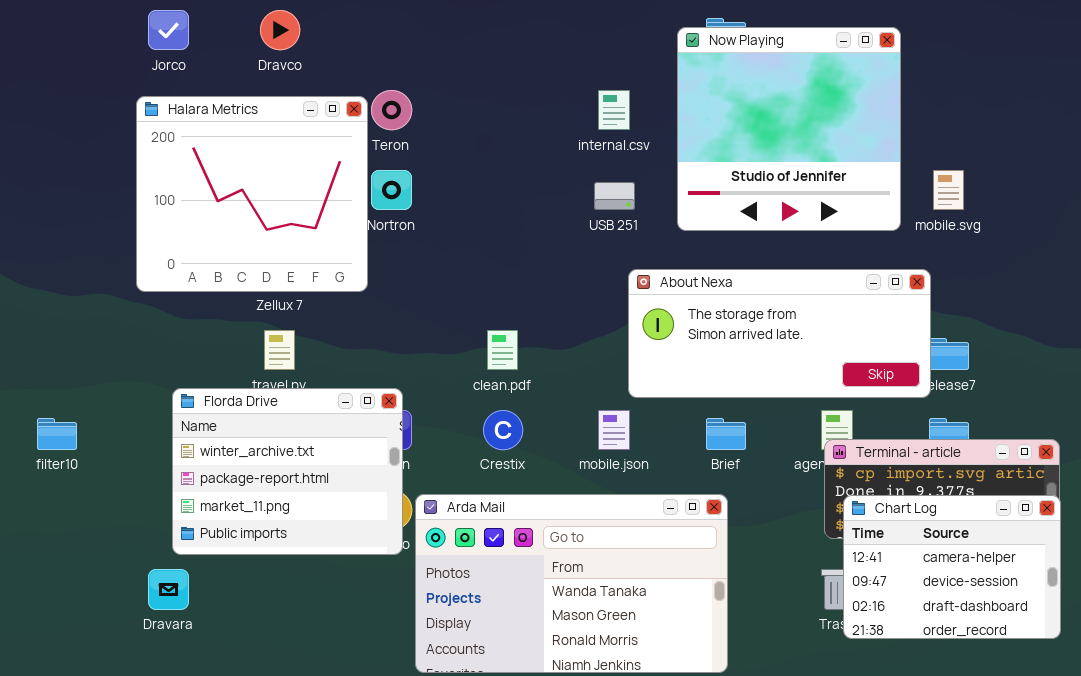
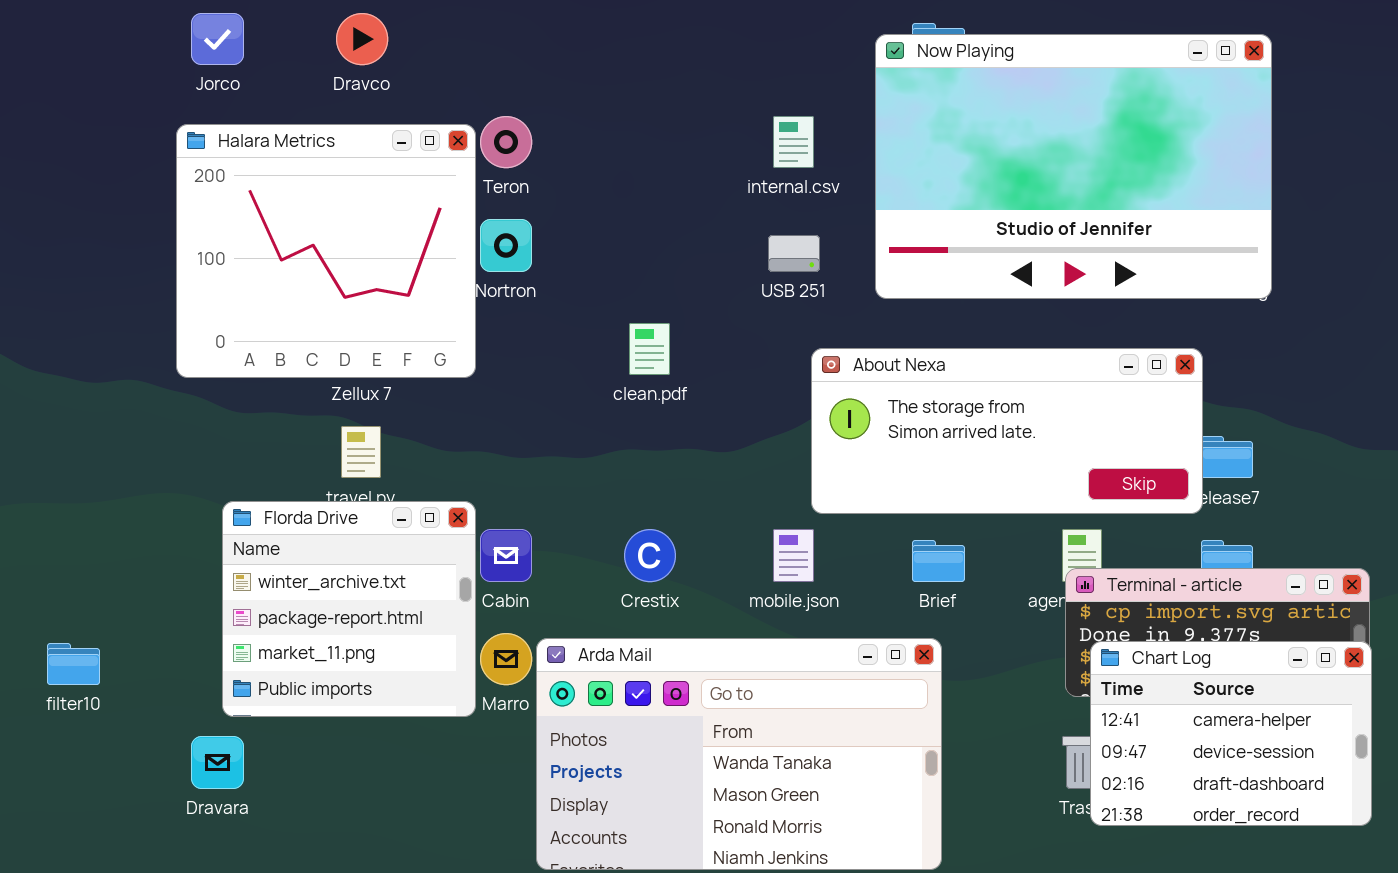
Now Playing: [677,27,901,231] -> [875,34,1272,299], resized
clean.pdf: [487,330,518,370] -> [629,323,670,375], moved
Florda Drive: [172,388,403,555] -> [222,501,476,717], resized
filter10: [37,418,77,450] -> [47,643,100,685], moved

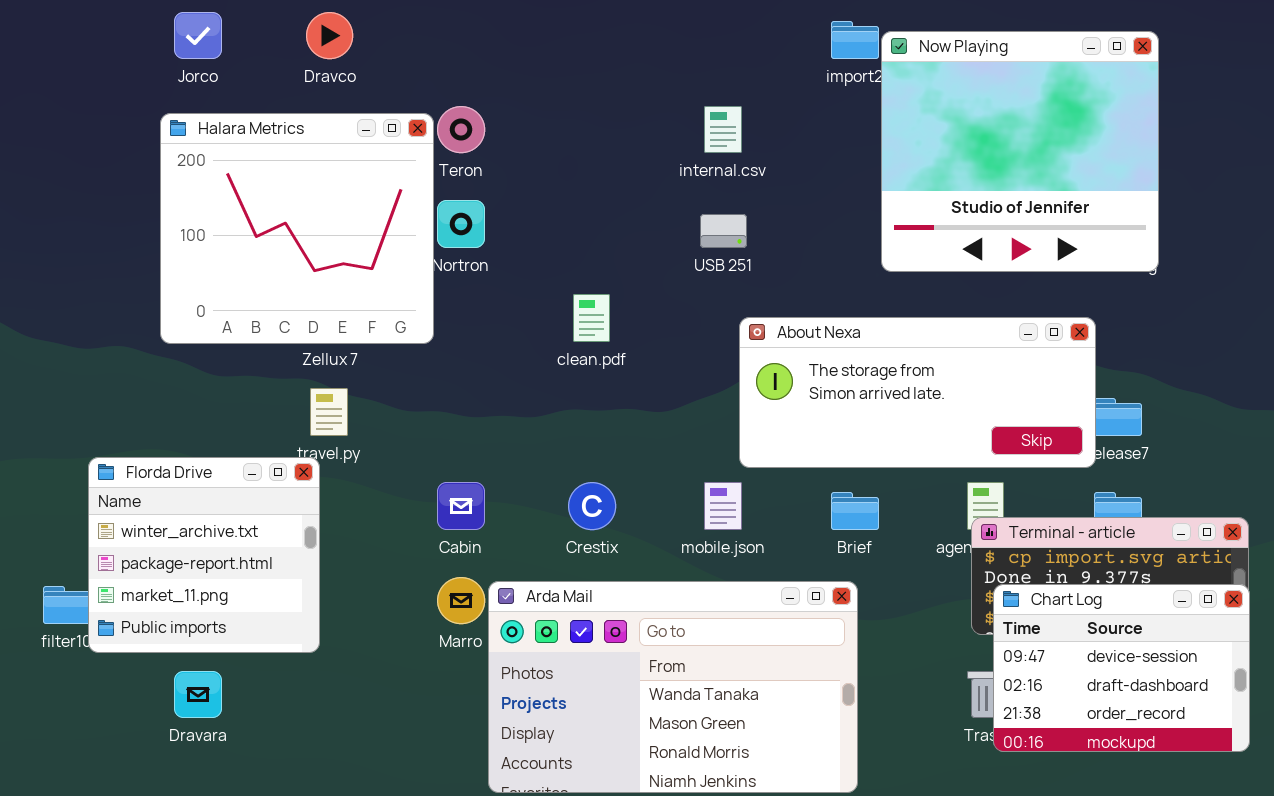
Now Playing: [875,34,1272,299] -> [881,31,1159,272], resized
Florda Drive: [222,501,476,717] -> [88,457,320,653], moved
Chart Log: [1090,641,1372,826] -> [993,584,1250,752], scrolled down 1 row

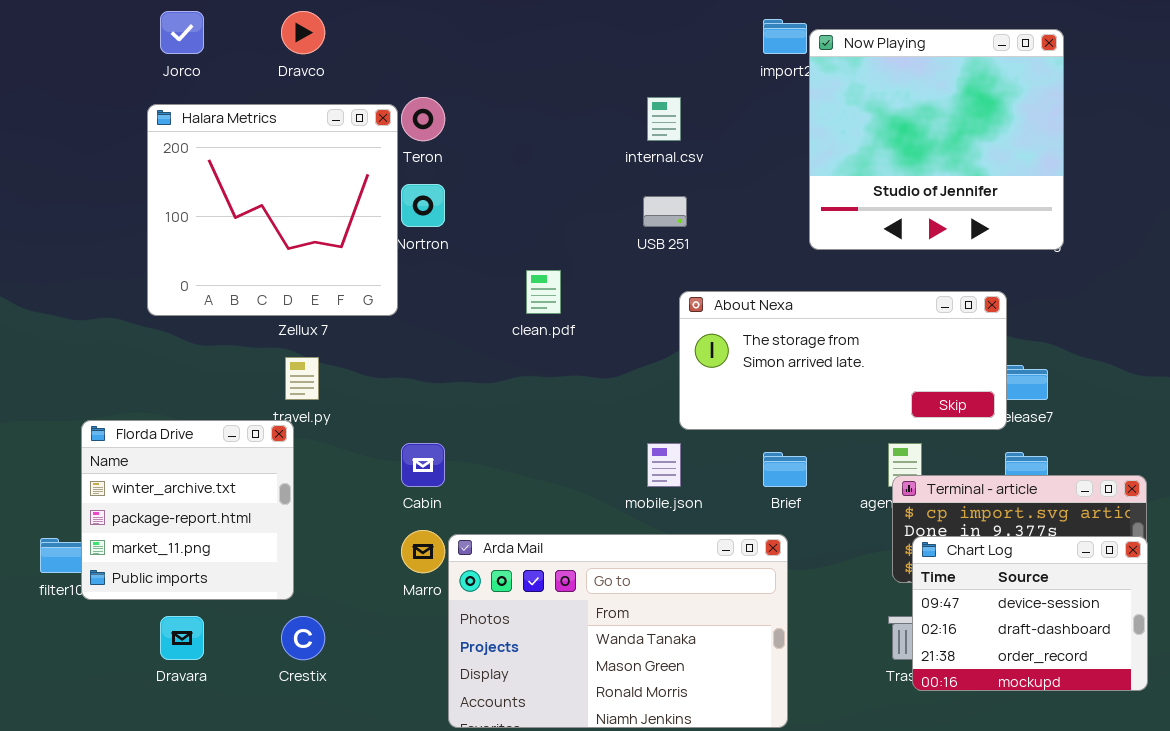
Crestix: [568,482,616,530] -> [281,616,325,660], moved

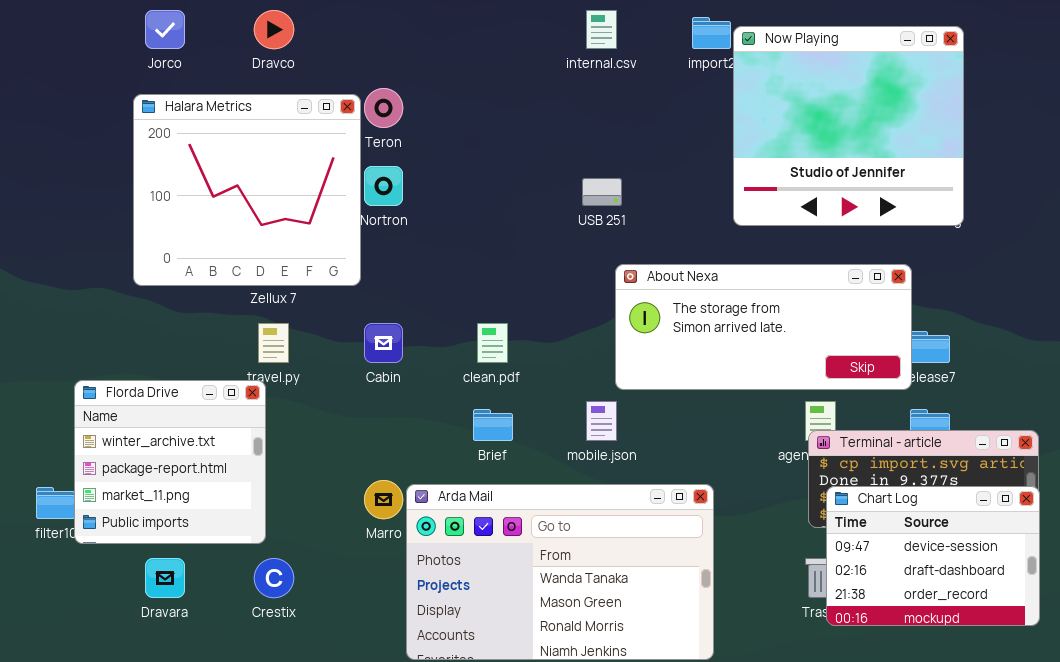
internal.csv: [647,97,681,141] -> [586,10,617,49], moved
clean.pdf: [526,270,561,314] -> [477,323,508,363], moved
Cabin: [401,443,445,487] -> [364,323,403,363], moved
Brief: [763,452,807,487] -> [473,409,513,441], moved

